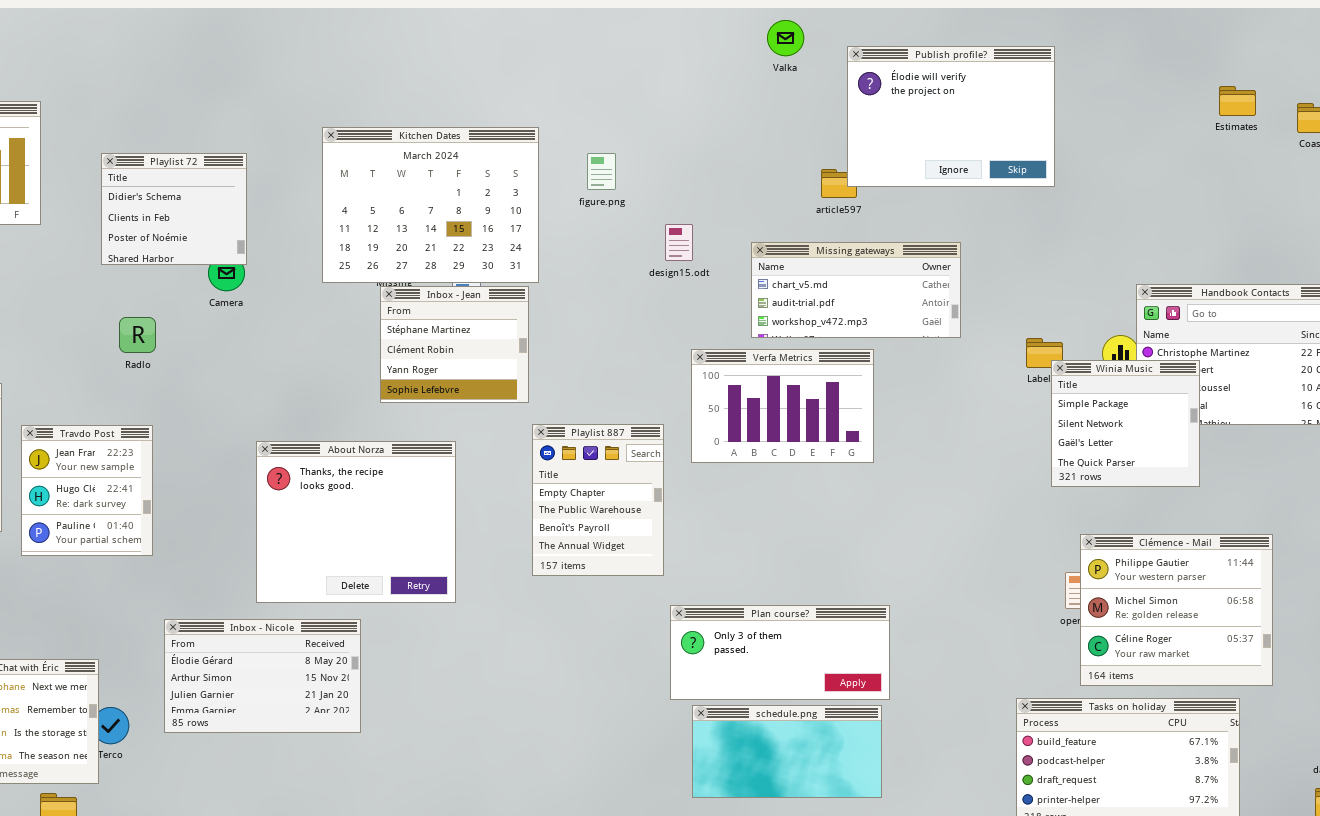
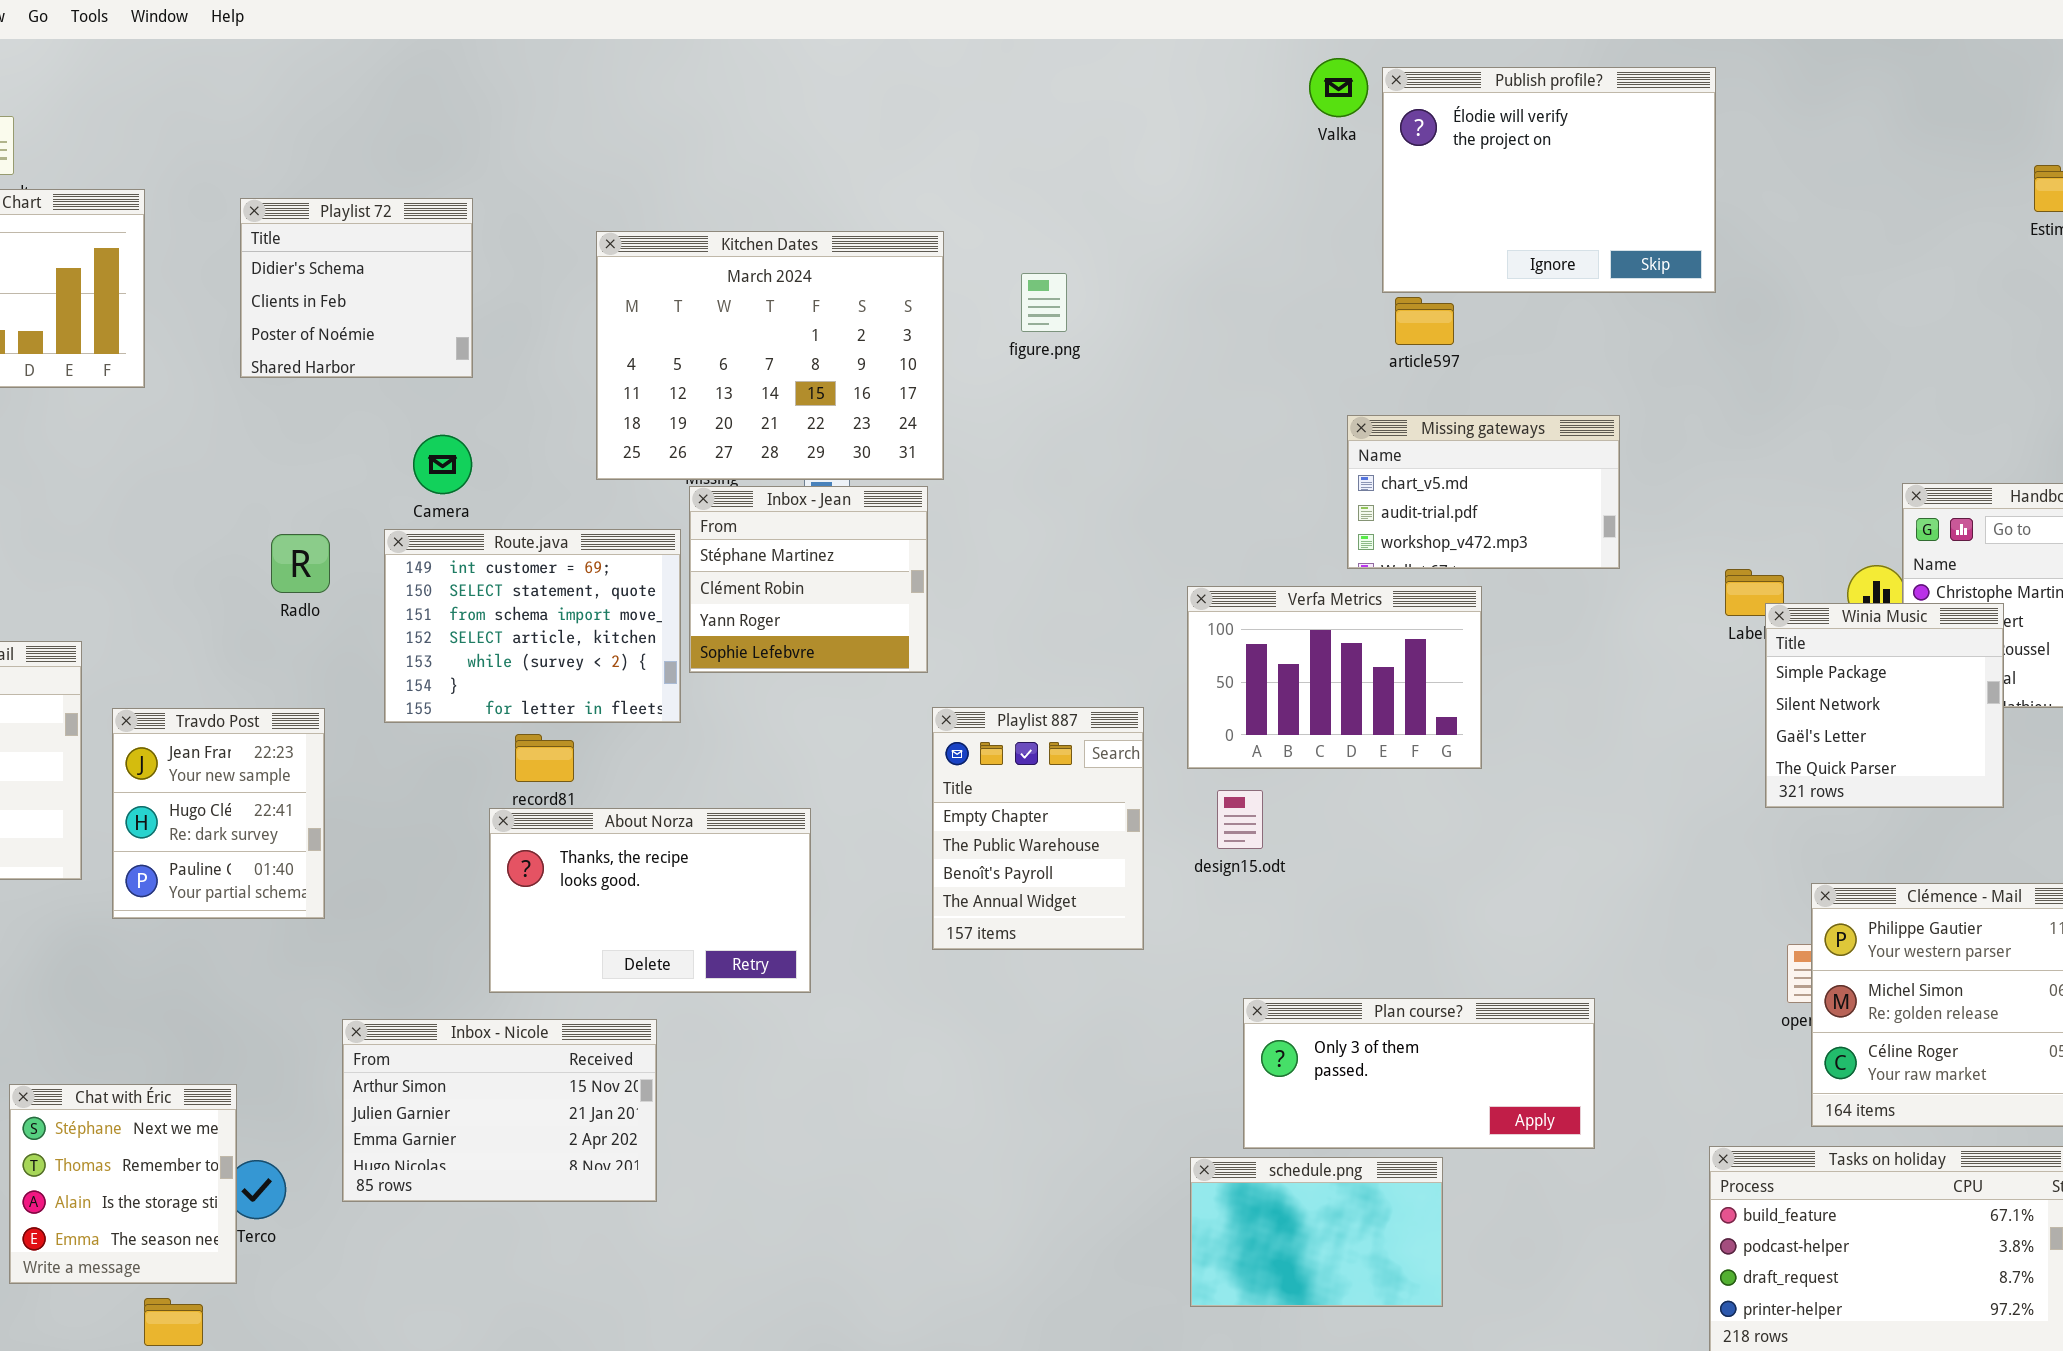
Publish profile?: [847,46,1055,187] -> [1382,67,1716,293], moved
Playlist 72: [101,153,247,265] -> [240,198,473,378], moved
design15.odt: [665,224,693,261] -> [1217,790,1263,849], moved
Missing gateways: [751,242,961,338] -> [1347,415,1620,569], resized
Route.java: none -> [384,529,681,723], opened
About Norza: [256,441,456,603] -> [489,808,811,993], resized
Plan course?: [670,605,890,700] -> [1243,998,1595,1149], moved
Inbox - Nicole: [164,619,361,733] -> [342,1019,657,1202], scrolled down 1 row
schedule.png: [692,705,882,798] -> [1190,1157,1443,1307], resized

